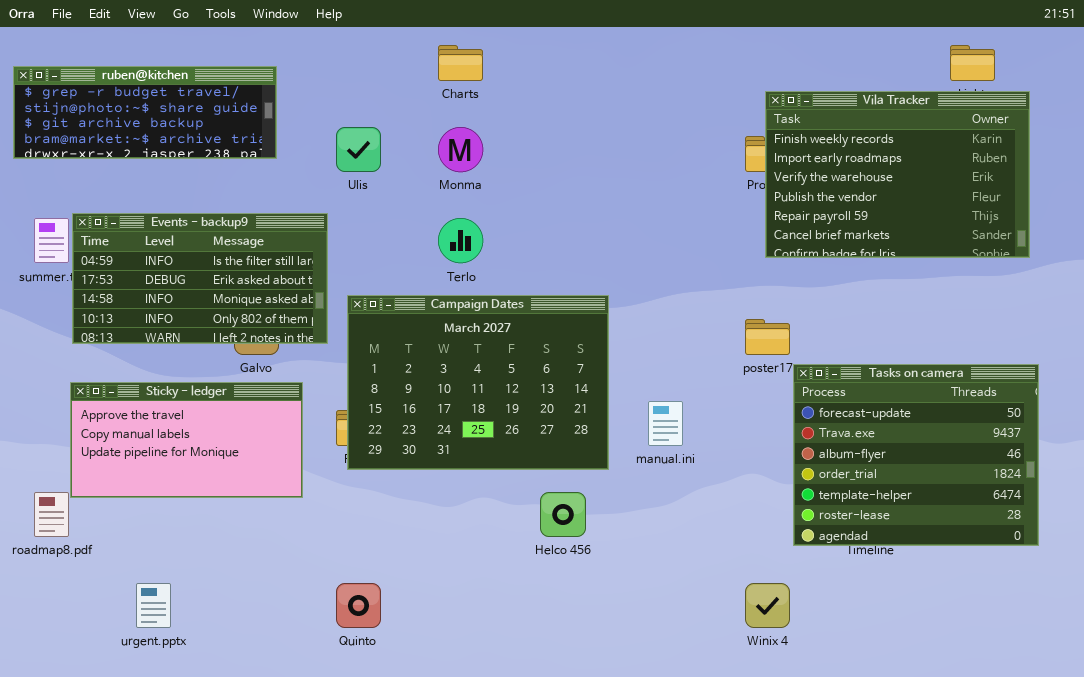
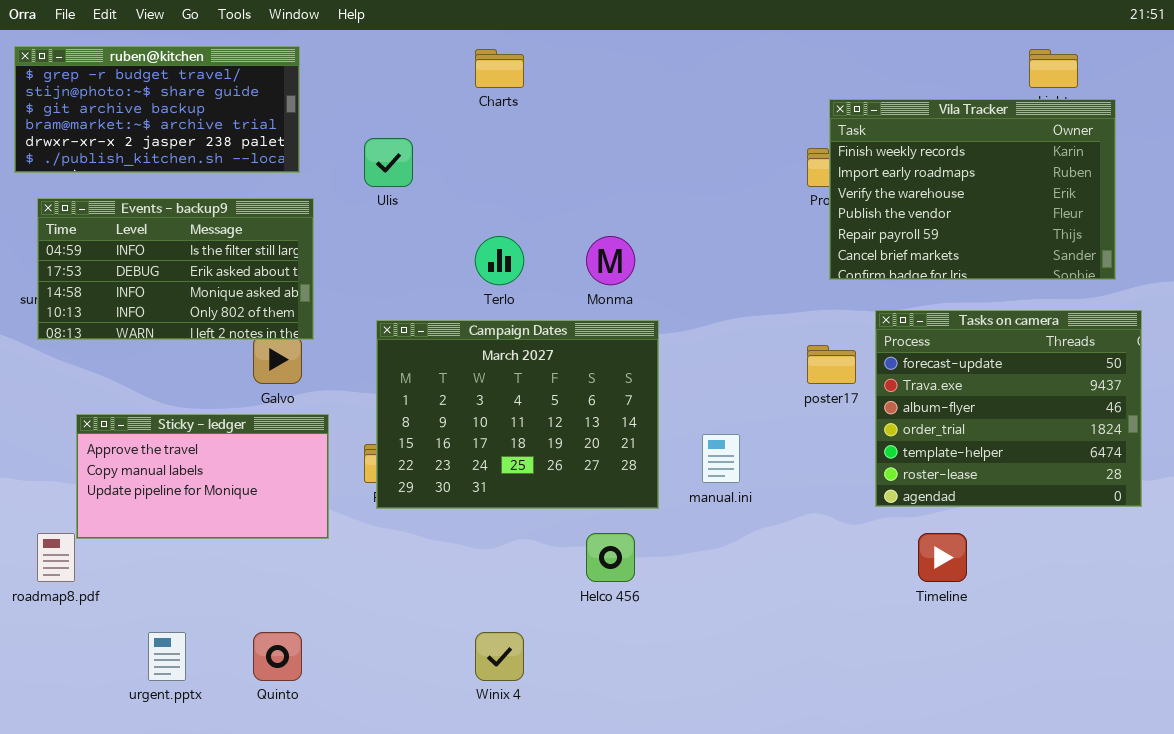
ruben@kitchen: [13,66,277,159] -> [14,46,300,173], resized
Monma: [438,127,483,172] -> [586,236,635,285], moved
Events - backup9: [72,213,328,344] -> [37,198,314,340], moved
Tasks on camera: [793,364,1039,546] -> [875,310,1142,507], moved
Quinto: [336,583,381,628] -> [253,632,302,681], moved
Winix 4: [745,583,790,628] -> [475,632,524,681], moved

